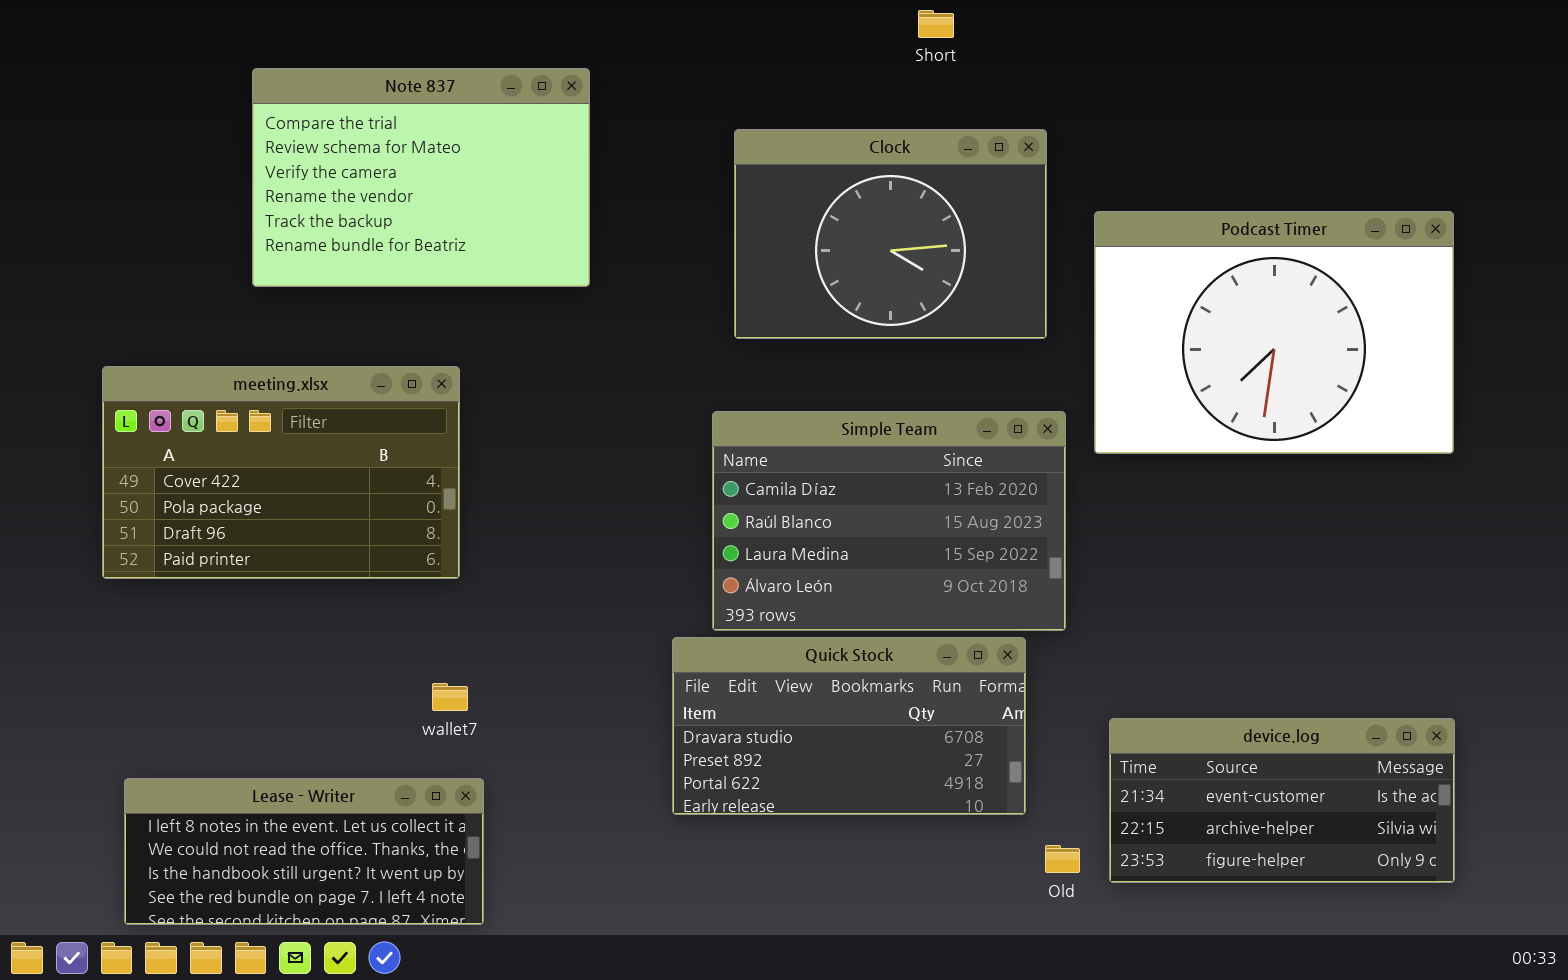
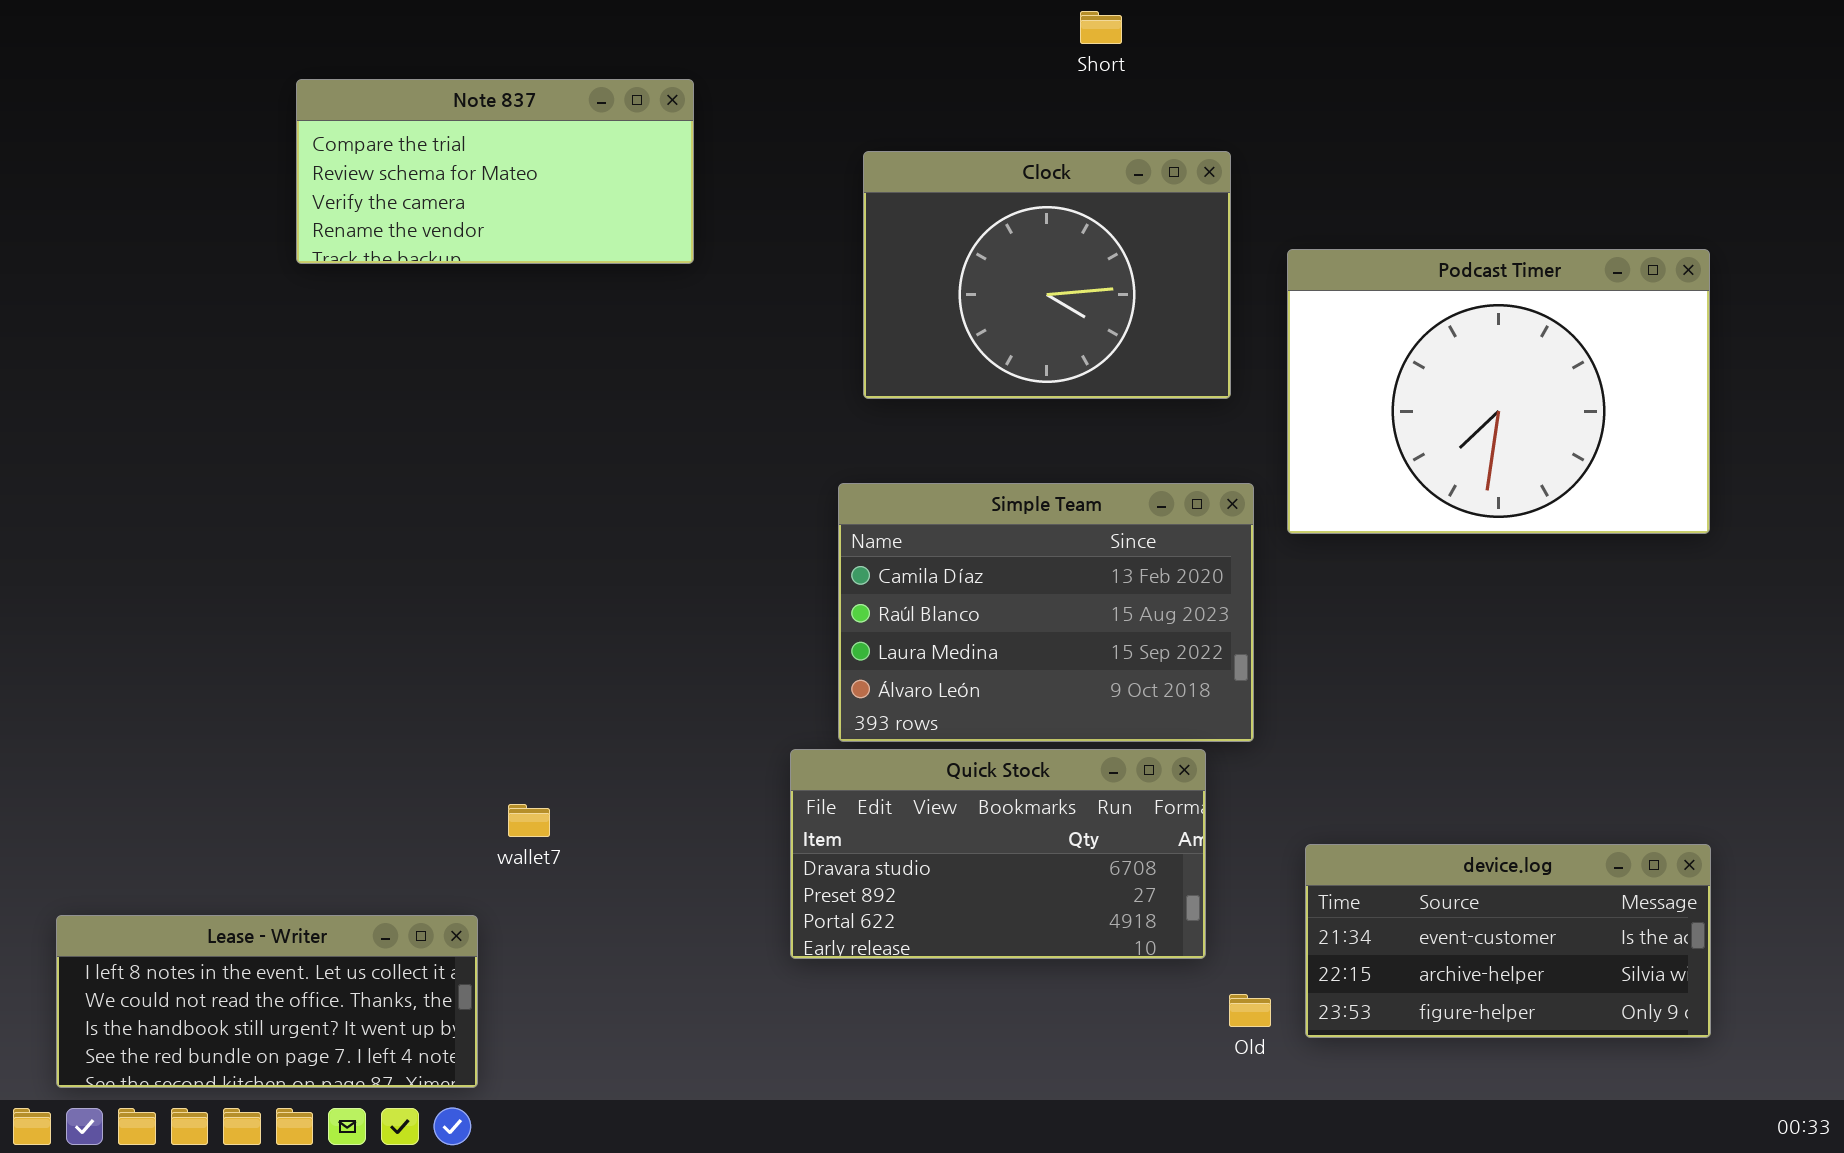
Note 837: [252,68,590,287] -> [296,79,694,264], resized
meeting.xlsx: [102,366,460,579] -> none, closed
Lease - Writer: [124,778,484,925] -> [56,915,478,1088], moved

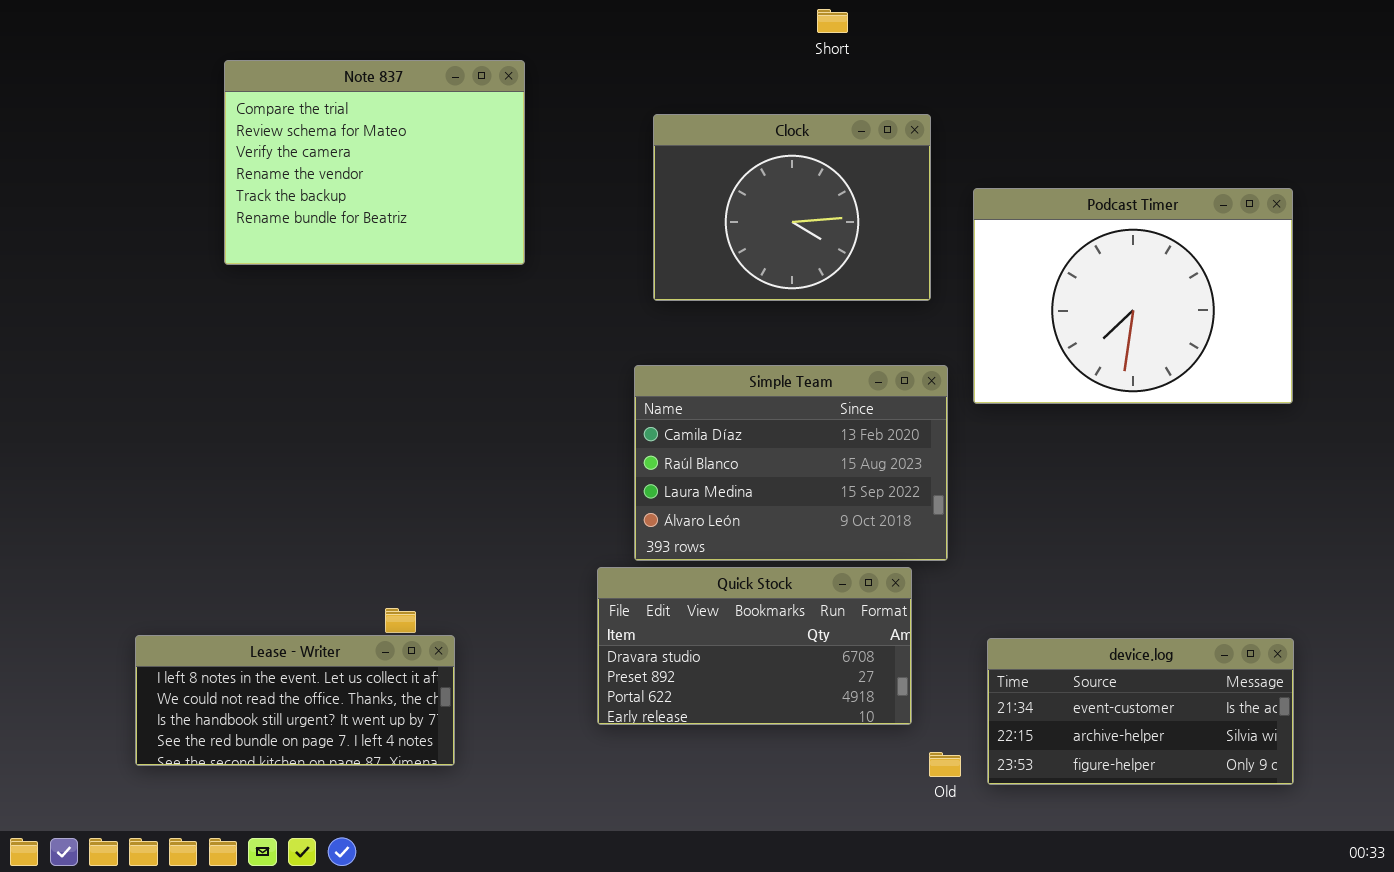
Note 837: [296,79,694,264] -> [224,60,525,265], resized
Lease - Writer: [56,915,478,1088] -> [135,635,455,766], moved

